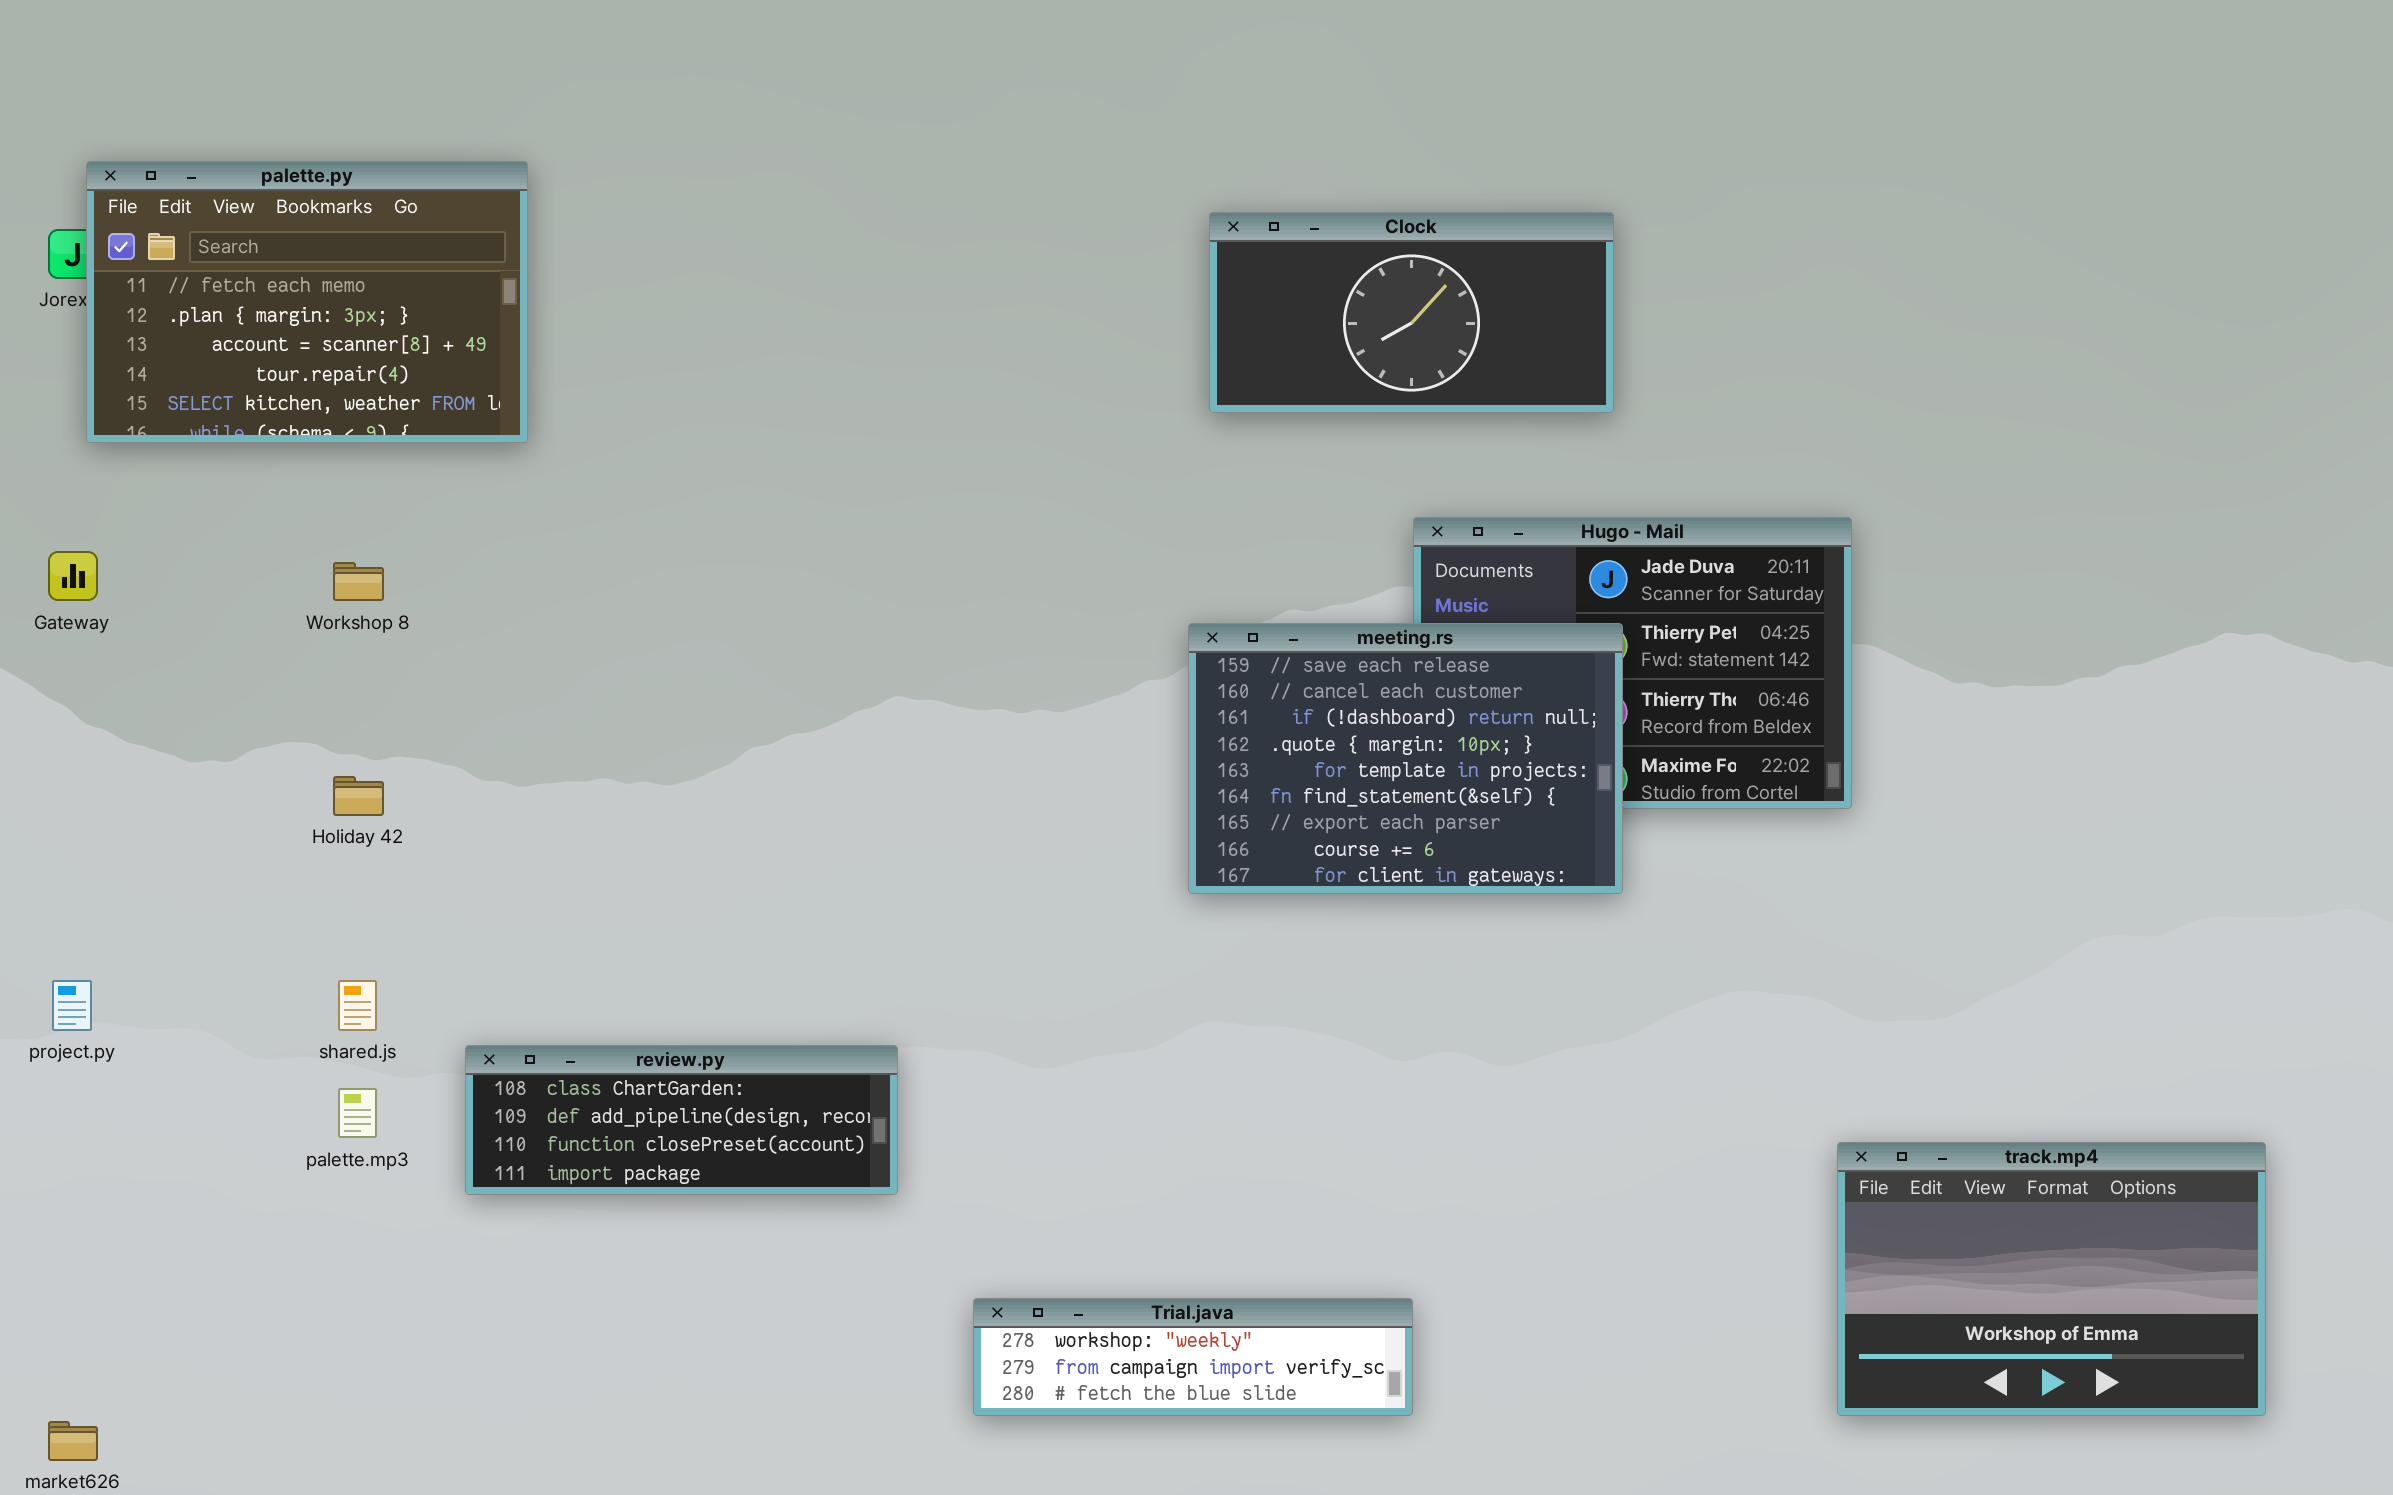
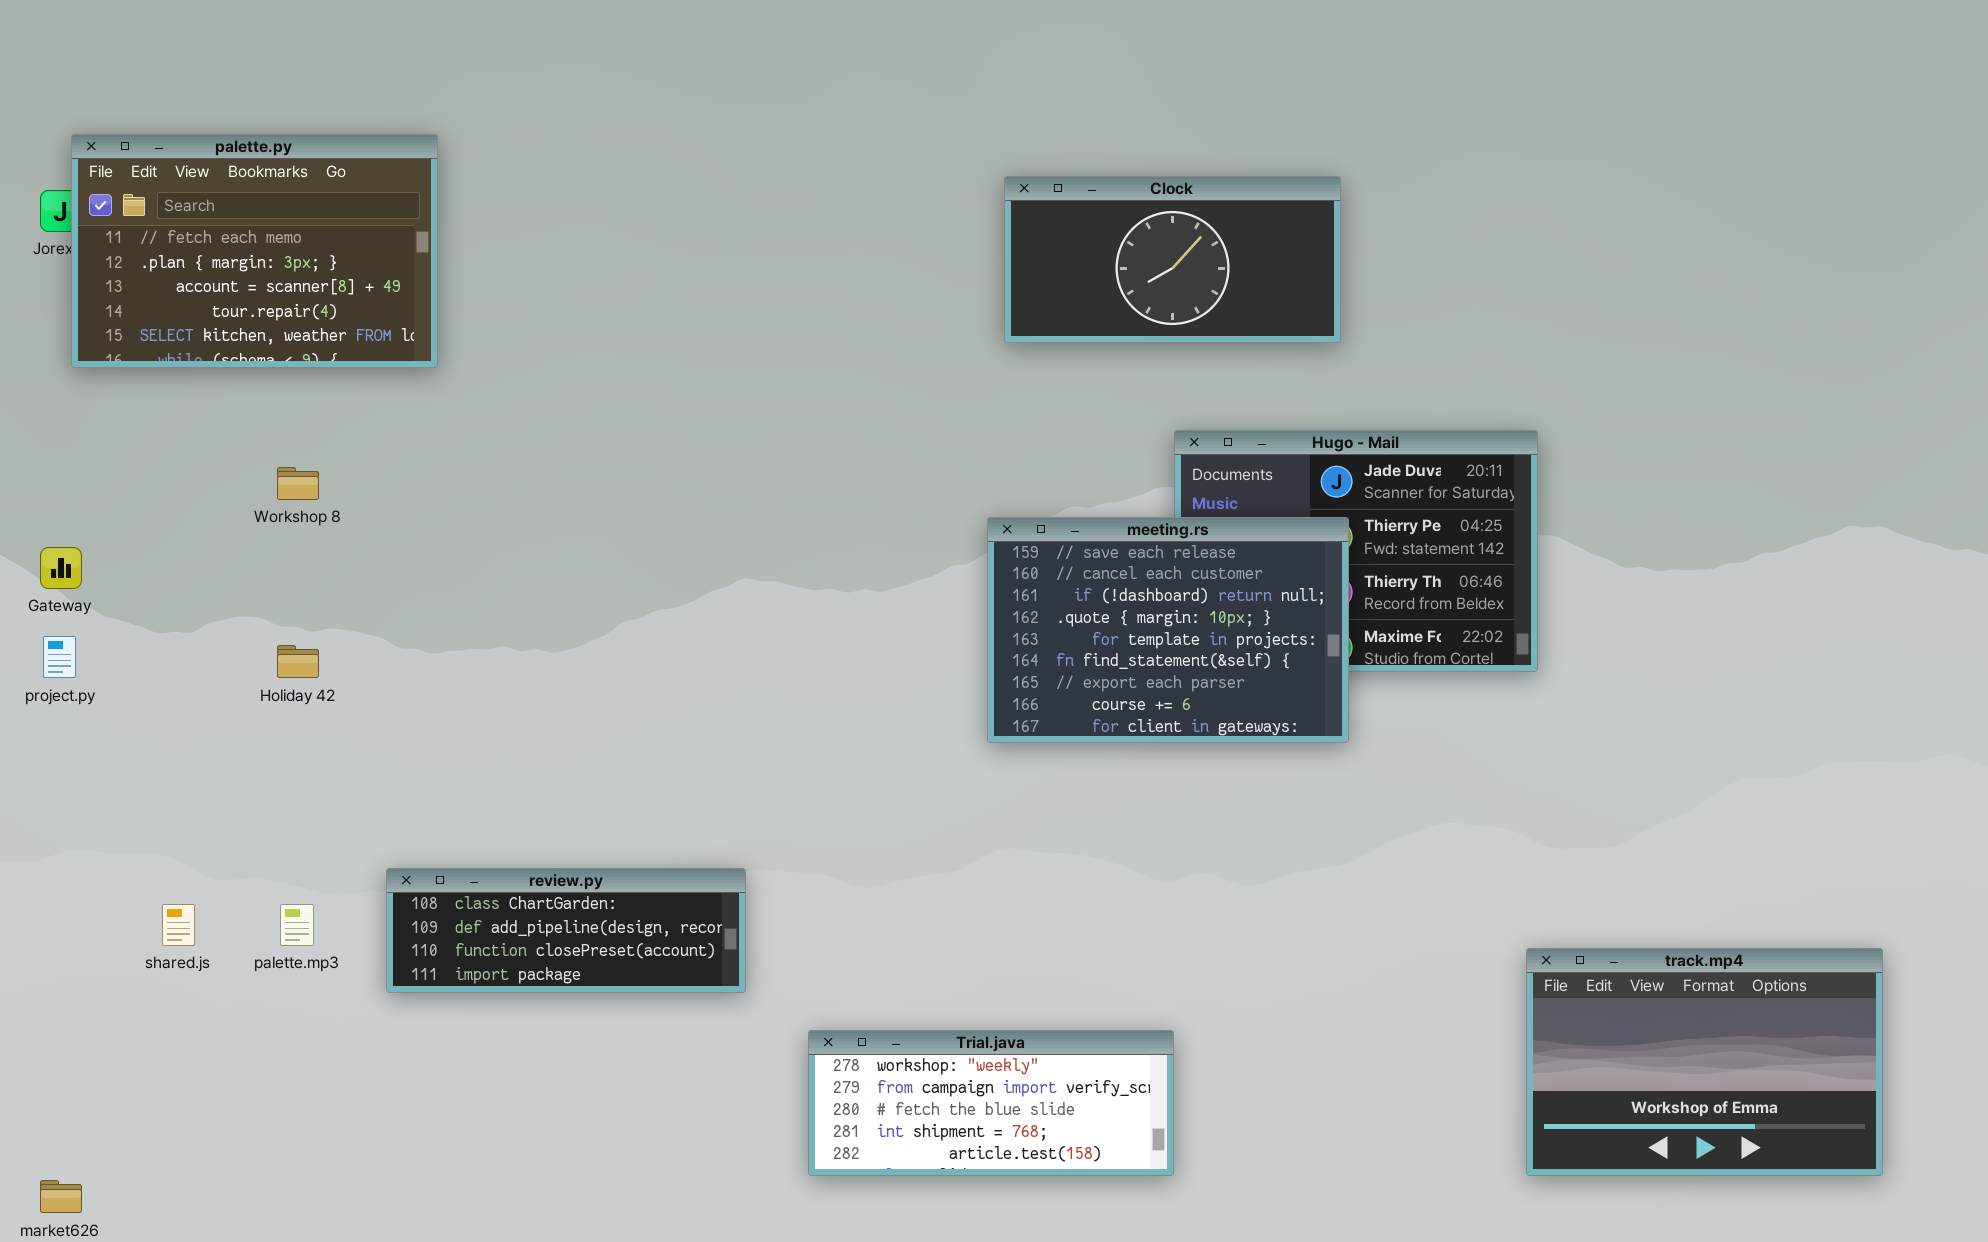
Gateway: [48,551,98,601] -> [40,547,82,589], moved
project.py: [52,980,92,1031] -> [43,636,76,678], moved
shared.js: [338,980,377,1031] -> [162,904,195,946], moved
Trial.java: [973,1298,1413,1416] -> [808,1030,1174,1176], resized

